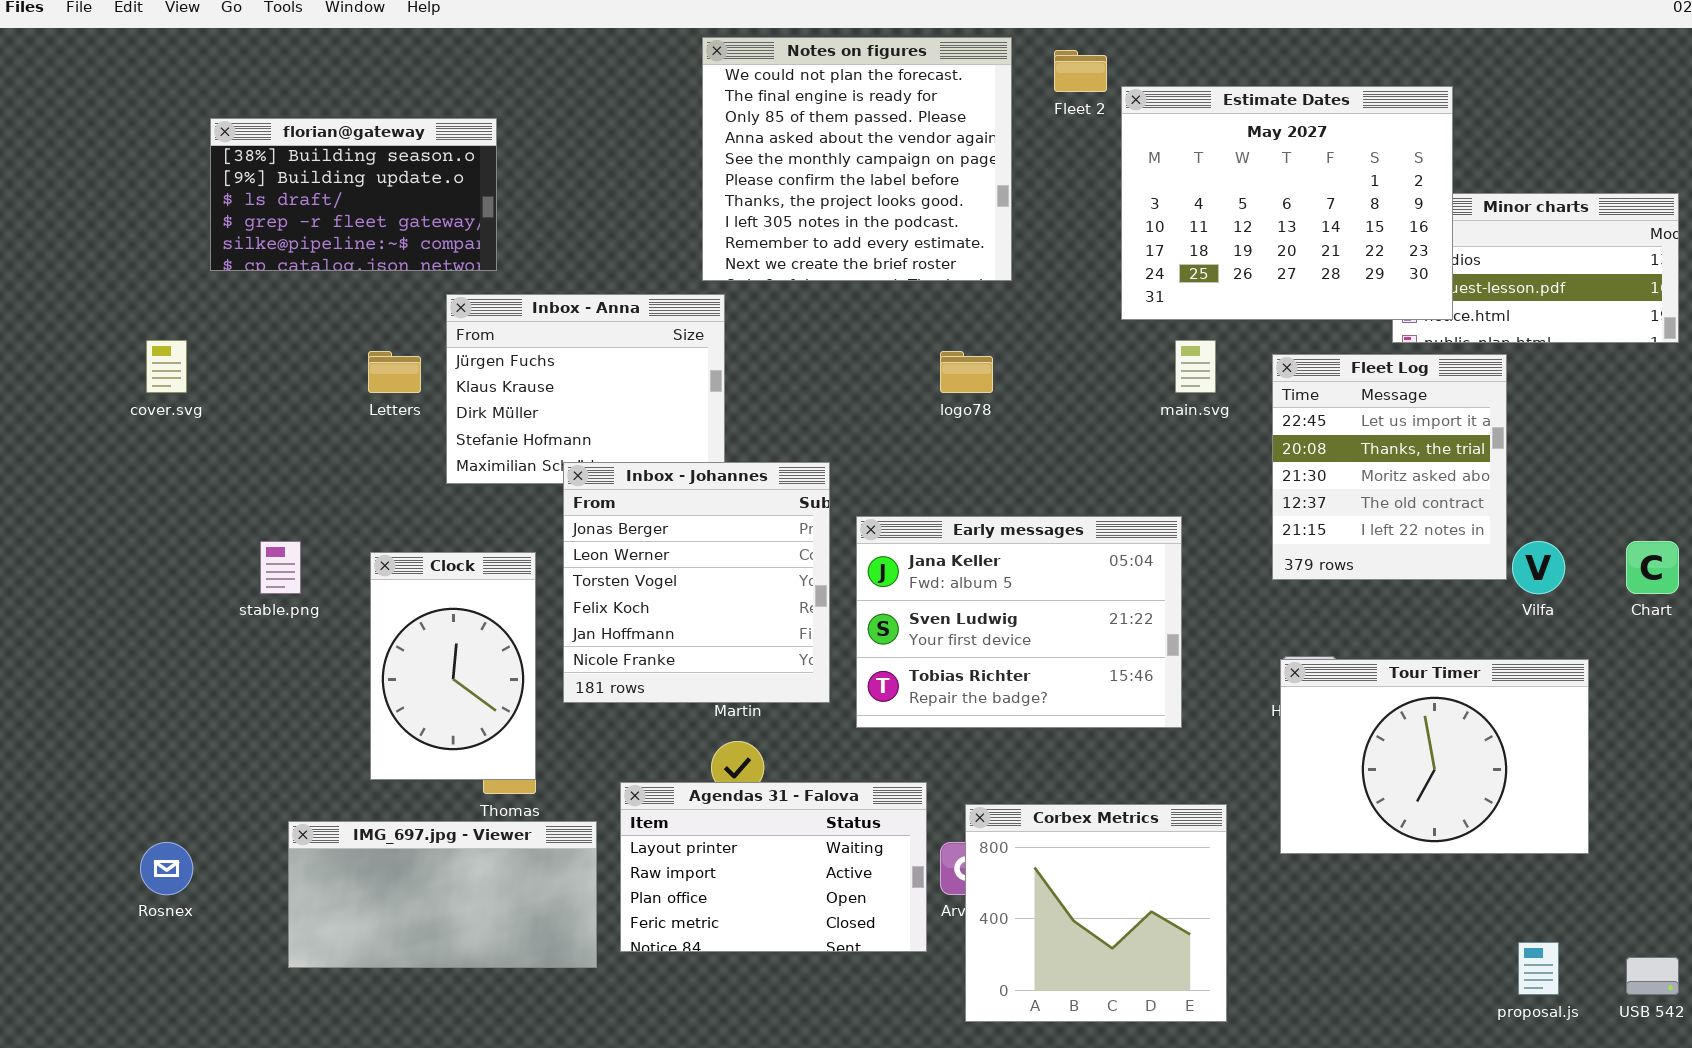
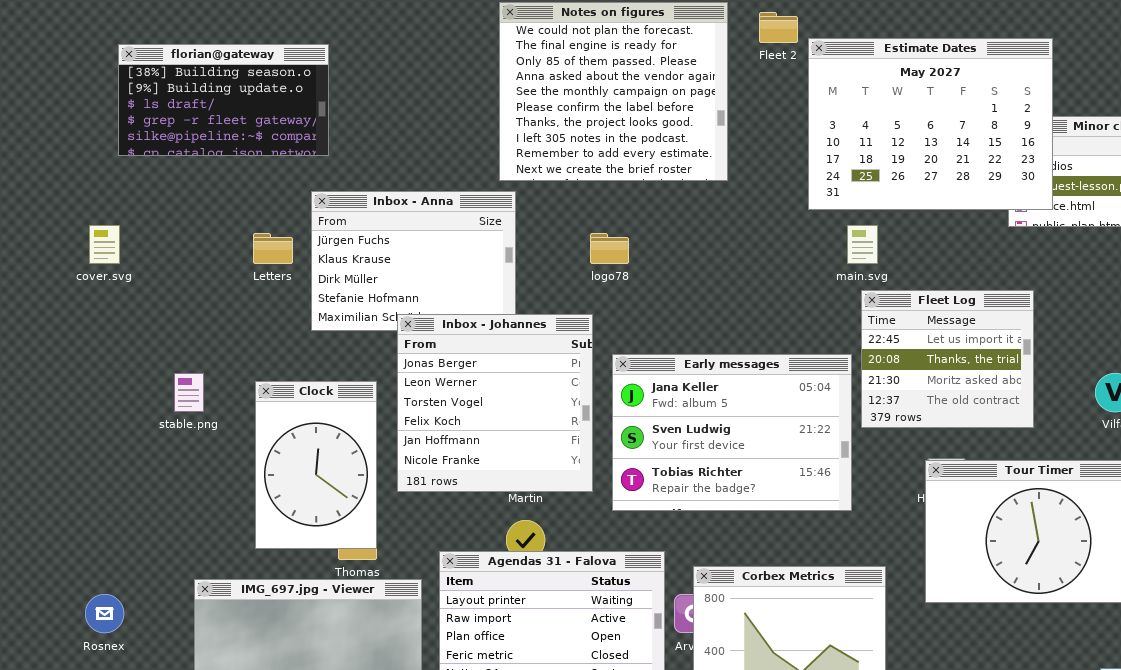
florian@gateway: [210,118,497,271] -> [118,44,329,156], moved
logo78: [940,351,993,393] -> [590,233,629,264], moved
Fleet Log: [1272,354,1507,580] -> [861,290,1034,428], moved, resized

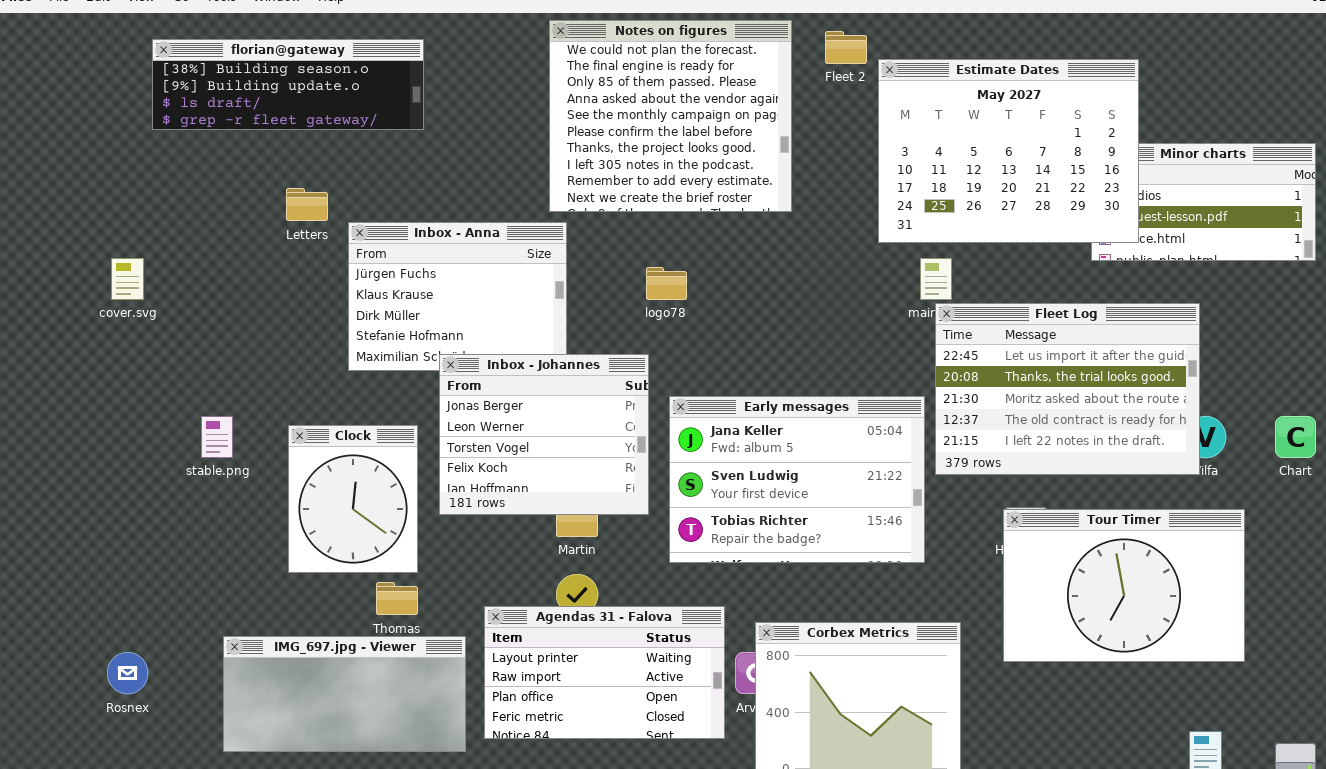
florian@gateway: [118,44,329,156] -> [152,39,424,130], moved, resized
Letters: [253,233,293,264] -> [286,188,328,221], moved
Fleet Log: [861,290,1034,428] -> [935,303,1200,475], resized
Inbox - Johannes: [397,314,593,492] -> [439,354,649,515], resized
Clock: [255,381,377,549] -> [288,425,418,573], resized

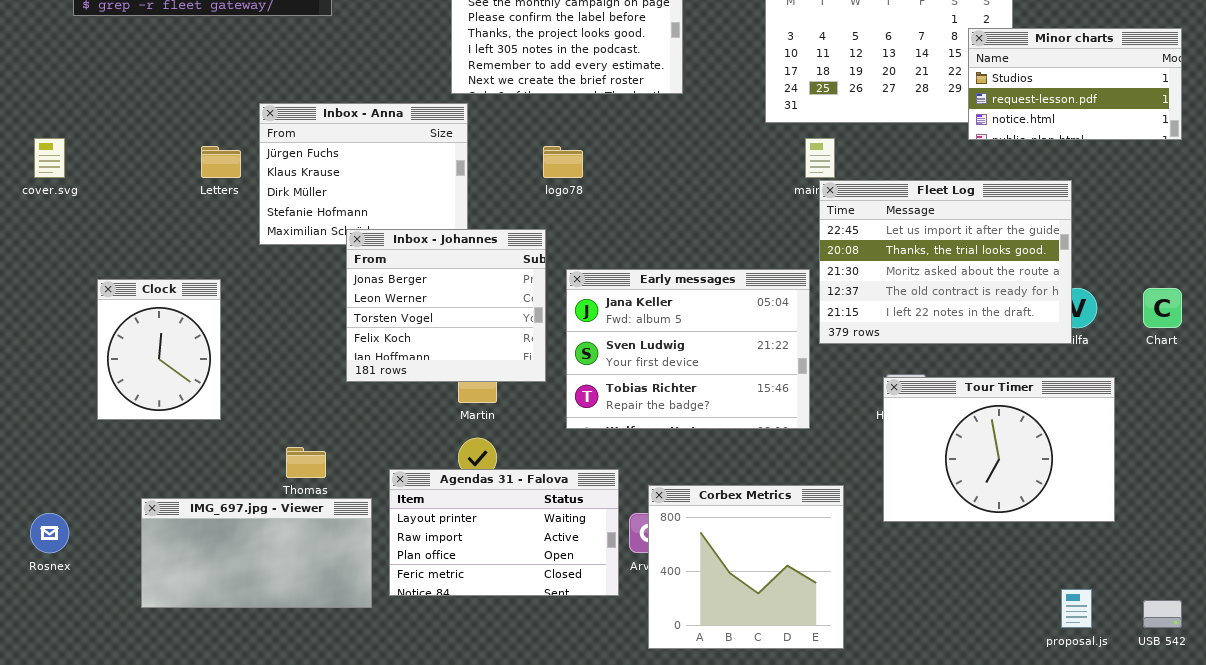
Minor charts: [1091,143,1316,261] -> [968,28,1182,140], raised
Letters: [286,188,328,221] -> [201,146,241,178], moved
Clock: [288,425,418,573] -> [97,279,221,420], moved

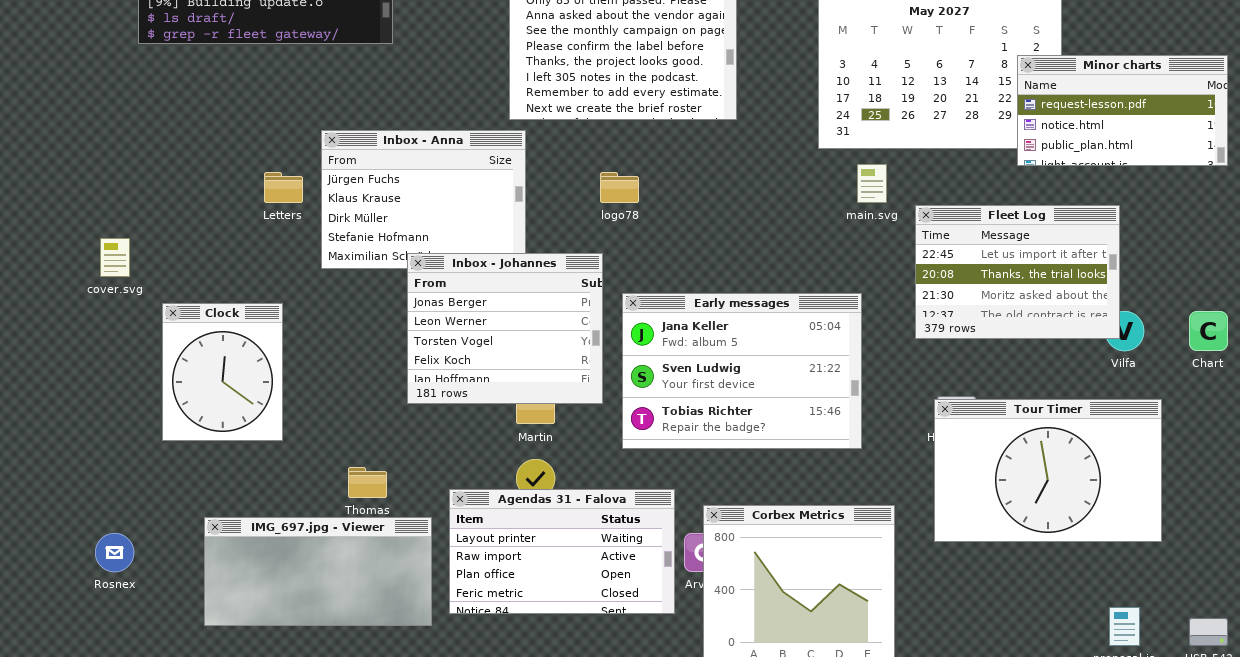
Minor charts: [968,28,1182,140] -> [1017,55,1228,166], scrolled down 1 row
cover.svg: [34,138,65,178] -> [100,238,130,277], moved
Fleet Log: [819,180,1072,344] -> [915,205,1120,339], resized

